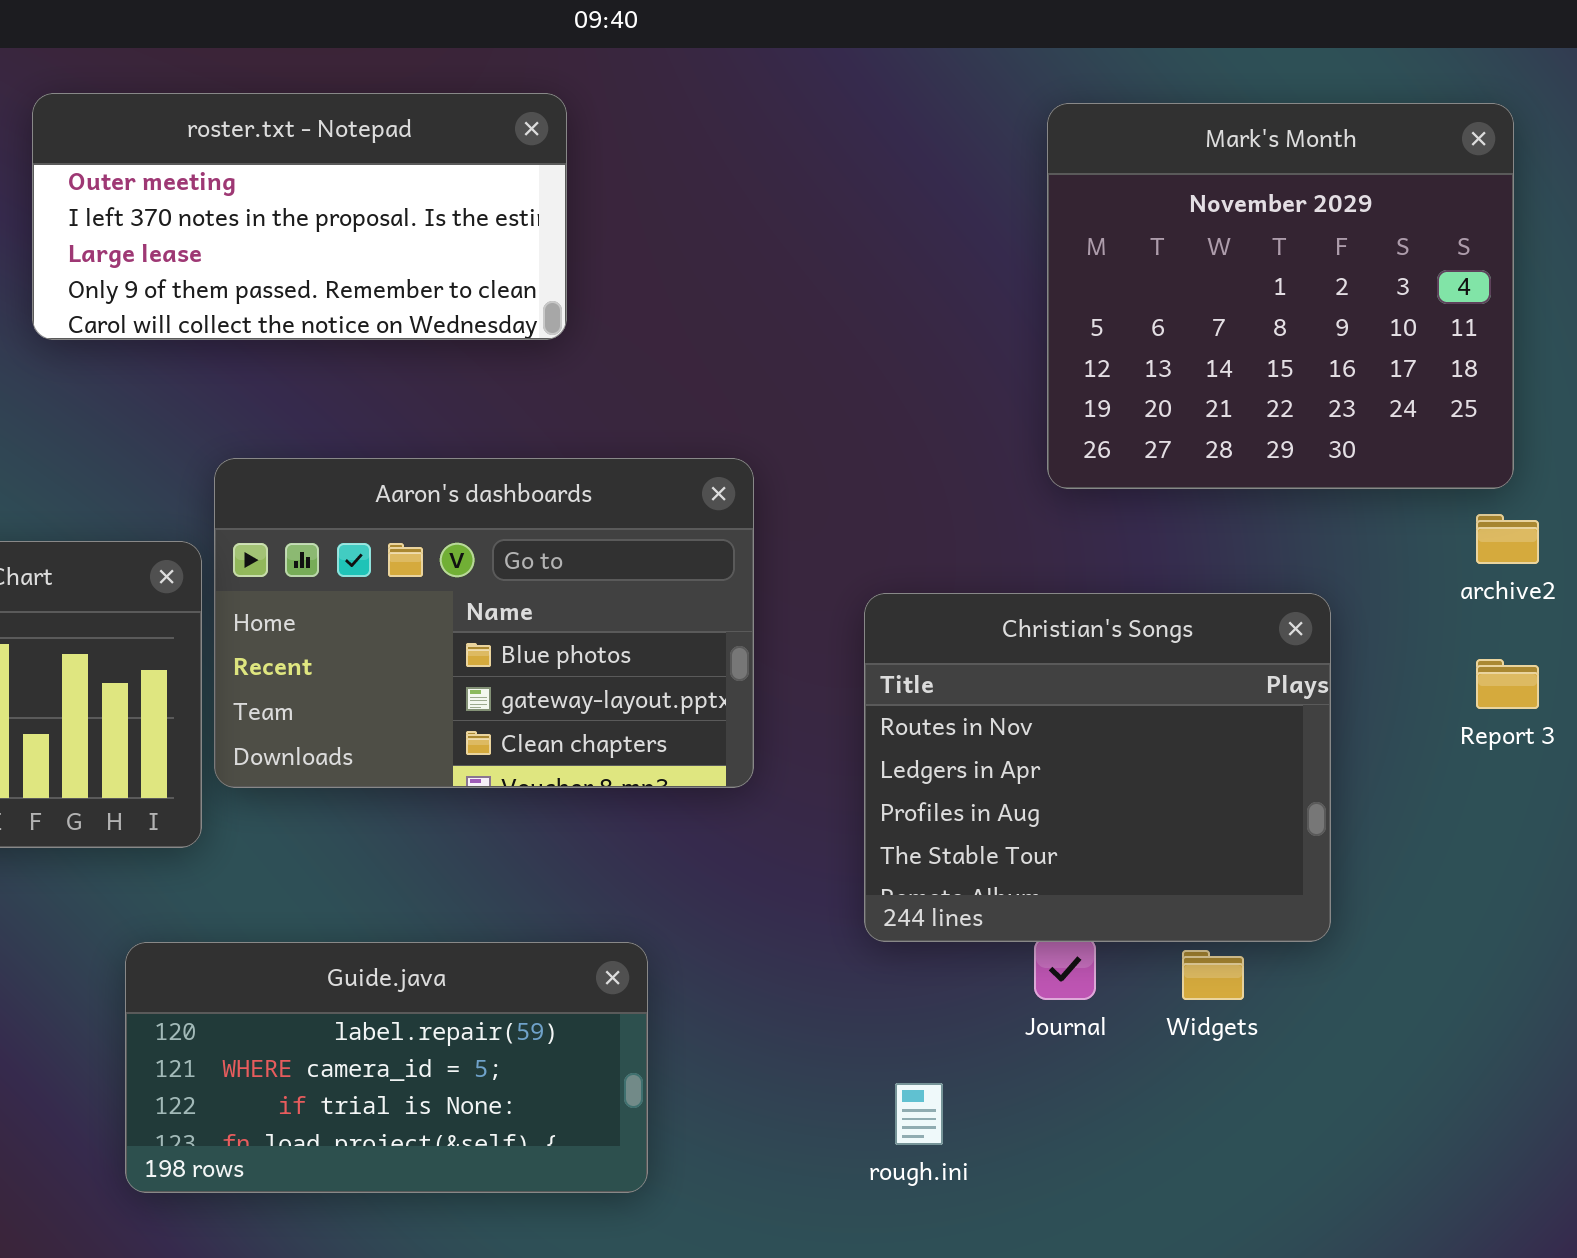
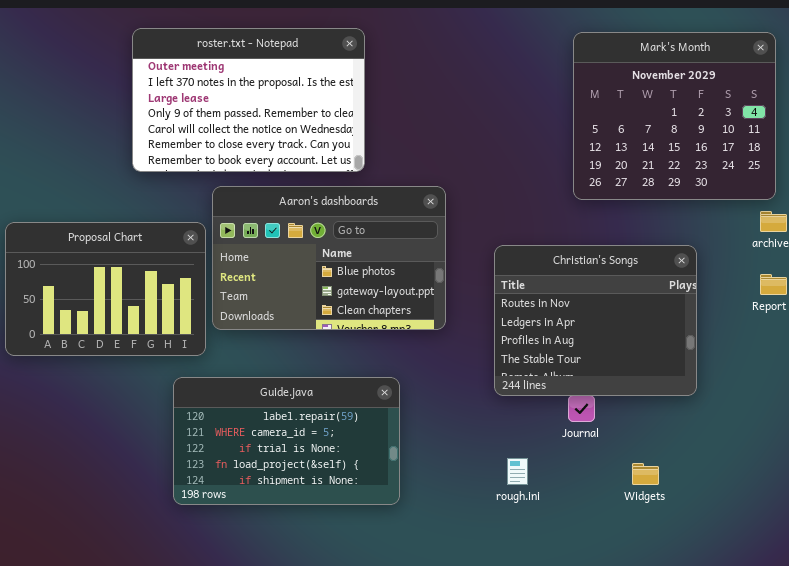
roster.txt - Notepad: [32,93,567,340] -> [132,28,365,172], resized
Guide.java: [125,942,648,1193] -> [173,377,400,505], resized
Widgets: [1182,950,1244,1000] -> [632,463,659,485], moved

